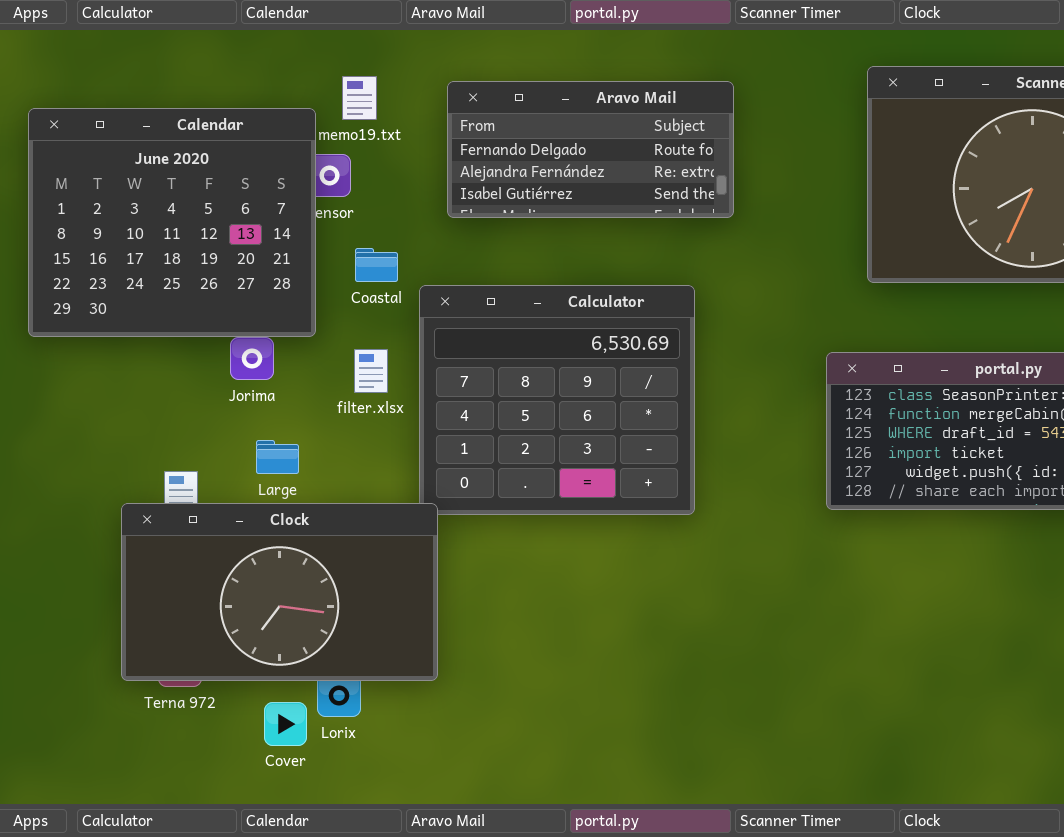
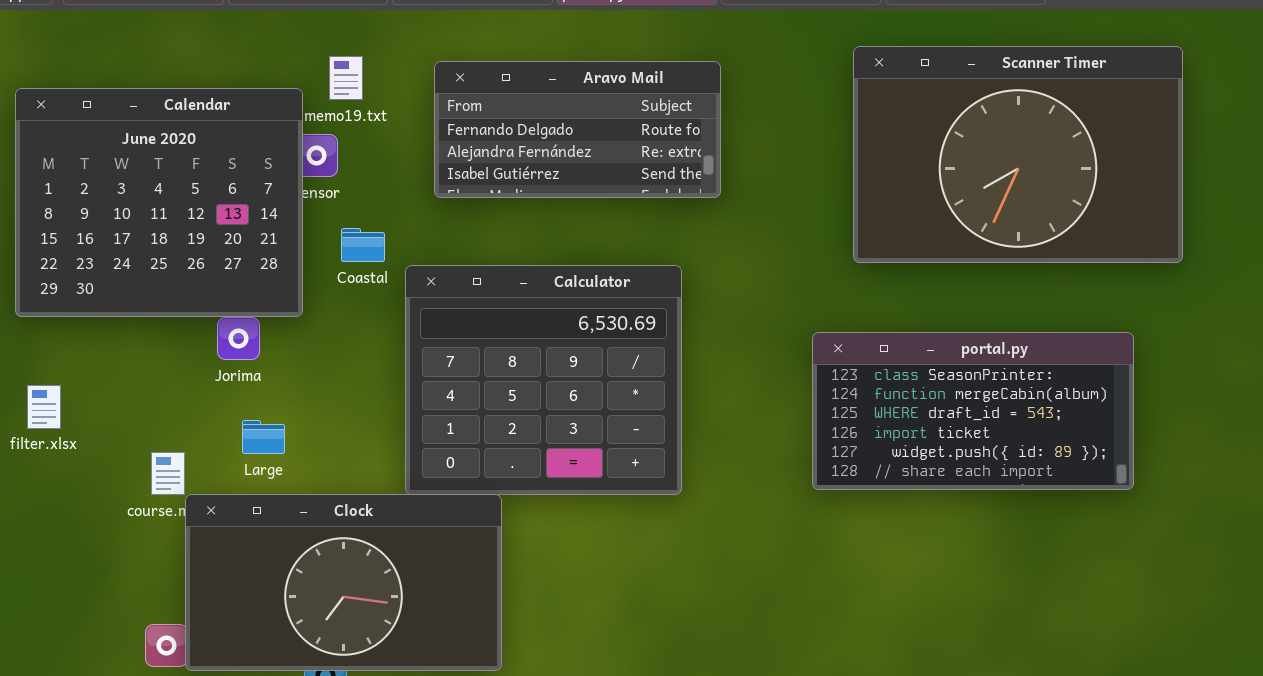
filter.xlsx: [354,349,388,393] -> [27,385,61,429], moved
Clock: [121,503,438,681] -> [185,494,502,671], moved

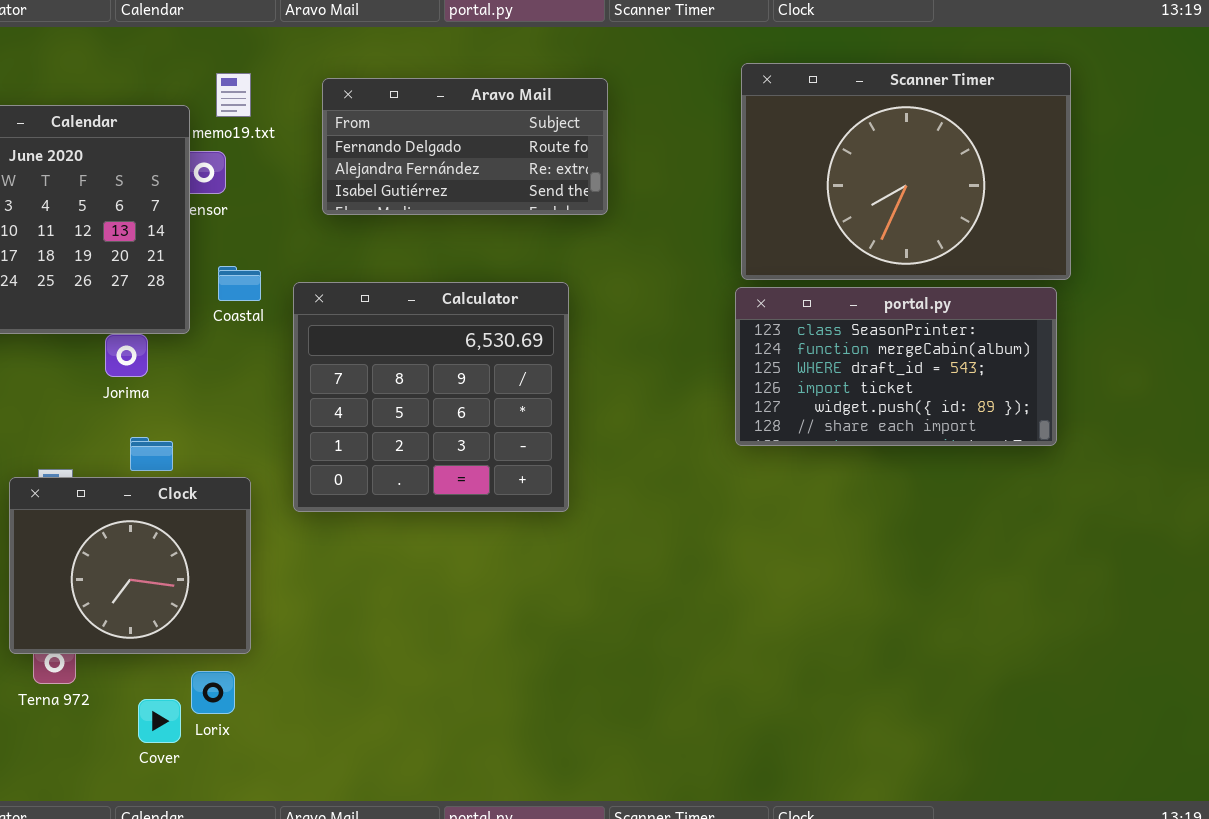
Coastal: [341,228,385,262] -> [218,266,261,301], moved
portal.py: [812,332,1134,490] -> [735,287,1057,446], moved
Clock: [185,494,502,671] -> [9,477,251,654], moved, resized

